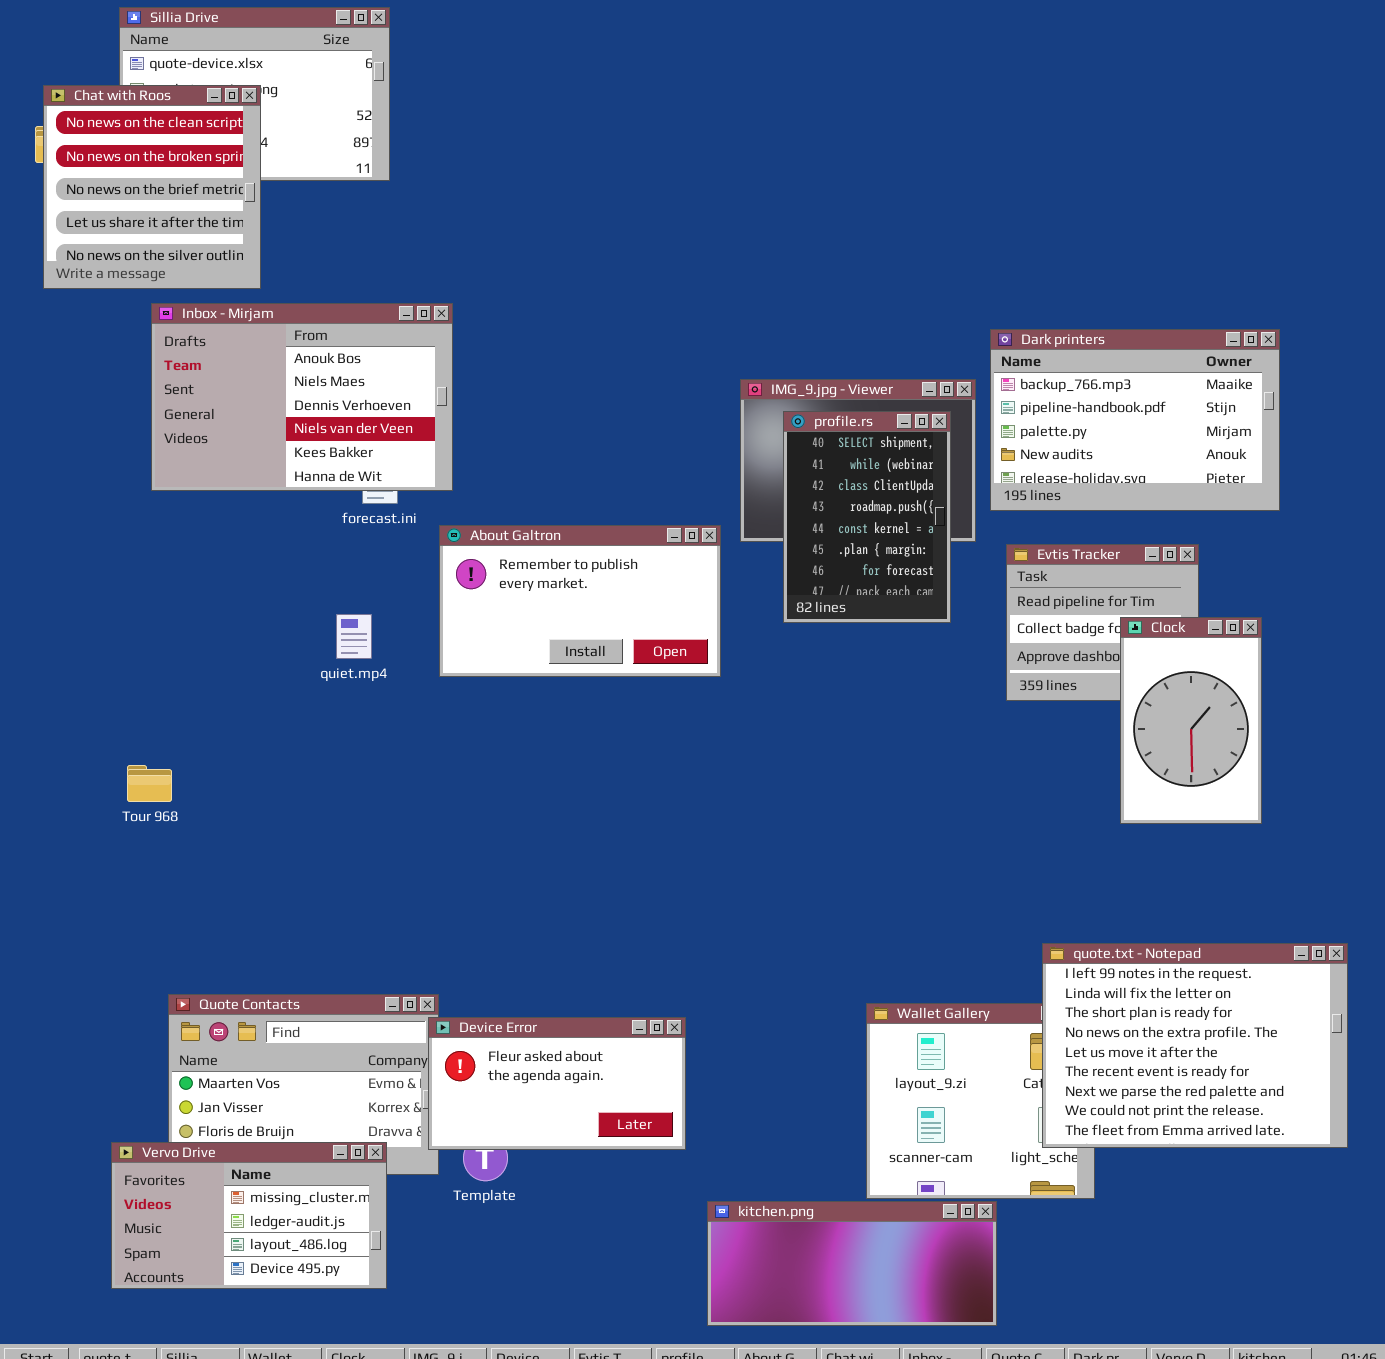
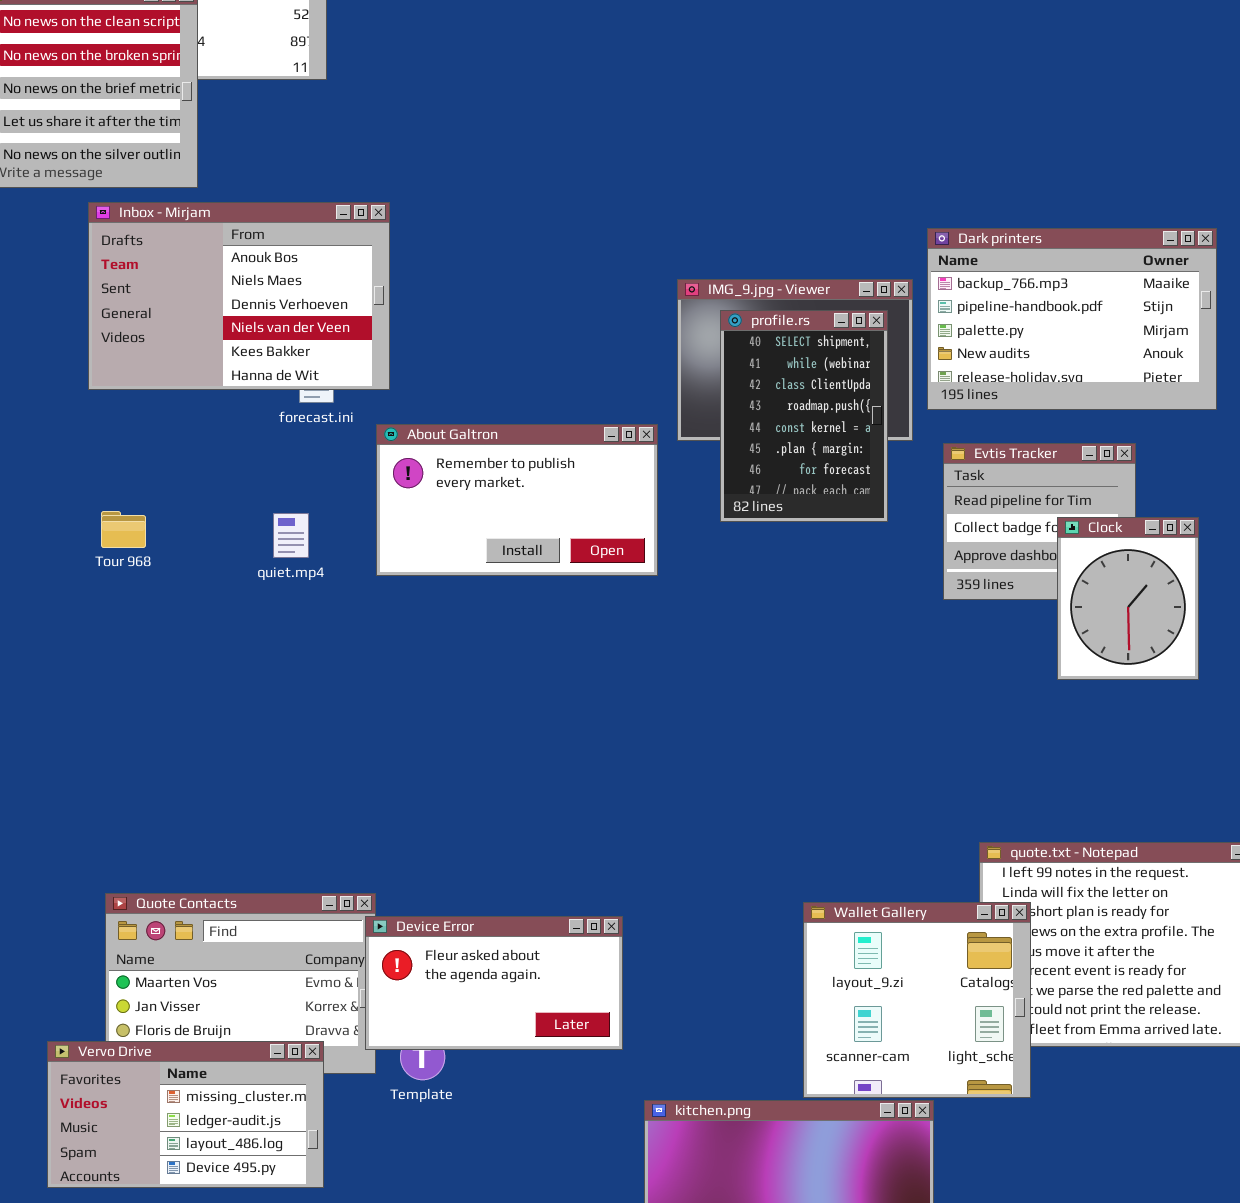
Clock: [1120,617,1262,824] -> [1057,517,1199,680], resized
Tour 968: [127,765,172,802] -> [101,511,146,548], moved
Wallet Gallery: [866,1003,1095,1199] -> [803,902,1031,1098], raised

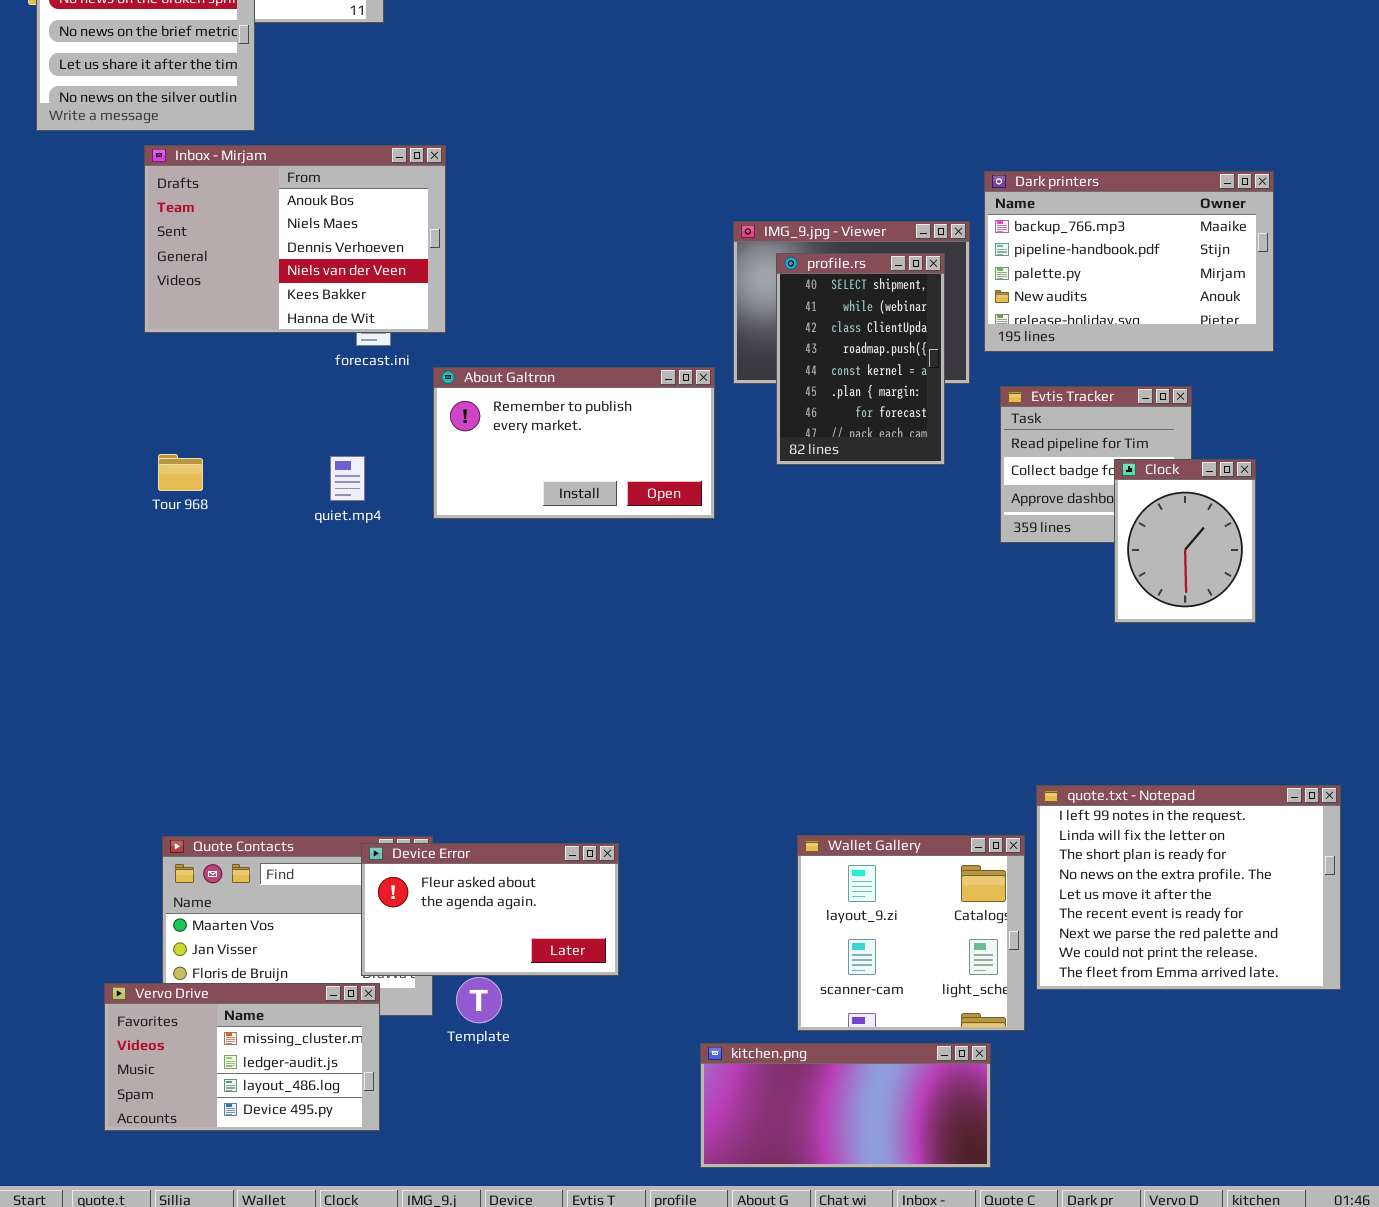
Wallet Gallery: [803,902,1031,1098] -> [797,835,1025,1031], moved
Device Error: [365,916,623,1050] -> [361,843,619,976], moved

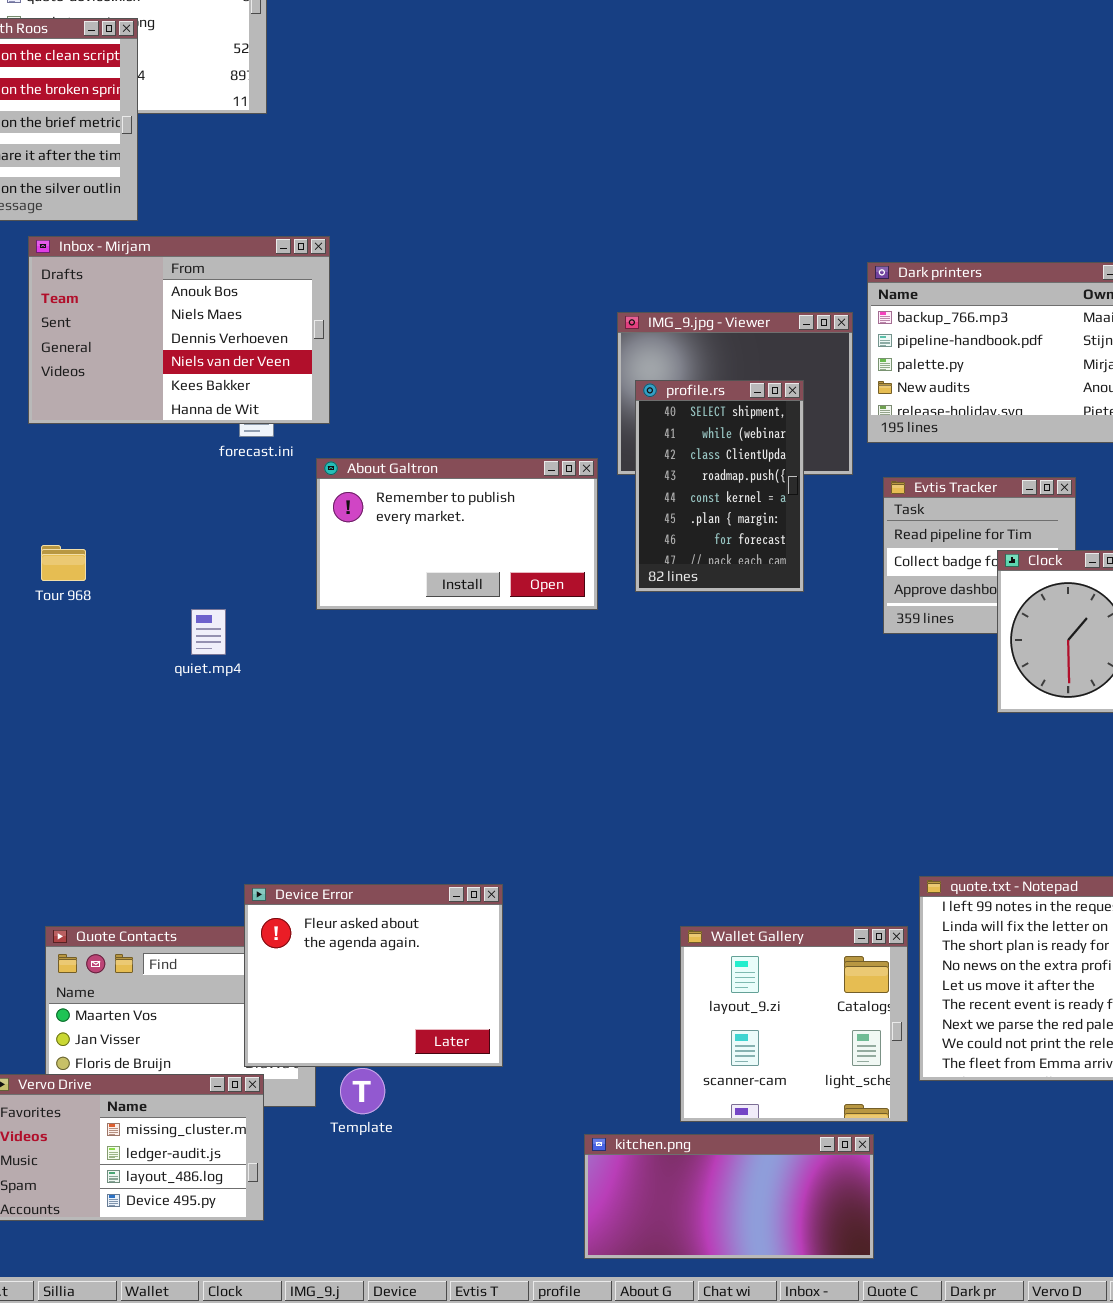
profile.rs: [776,253,945,465] -> [635,380,804,592], moved
quiet.mp4: [330,456,365,501] -> [191,609,226,655], moved
Device Error: [361,843,619,976] -> [244,884,503,1067], resized

